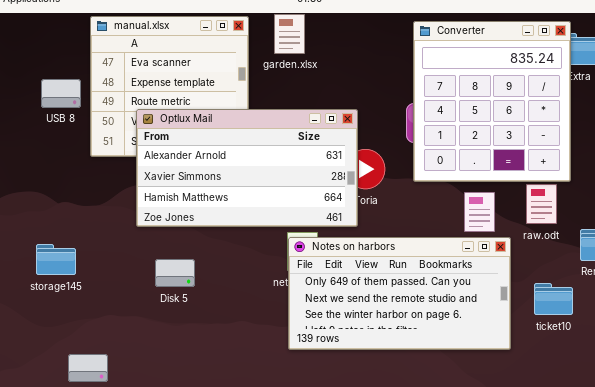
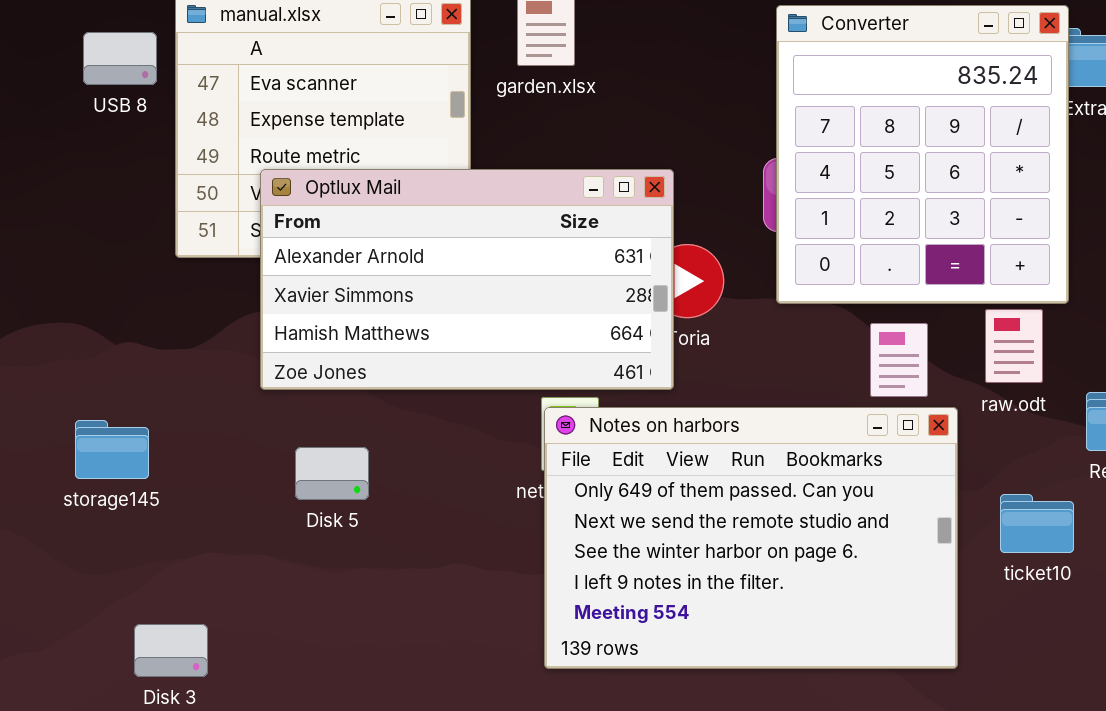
USB 8: [41,79,81,108] -> [83,32,157,85], moved
Notes on harbors: [288,237,511,350] -> [544,407,958,669], resized

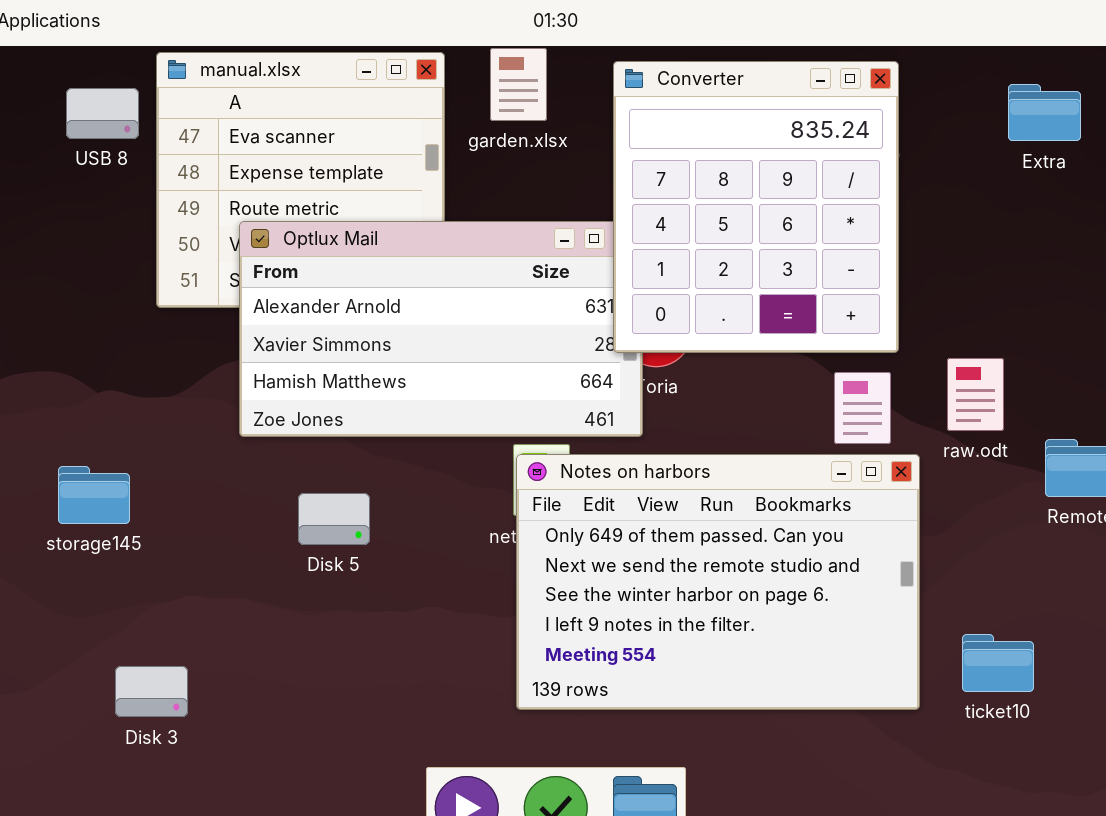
Converter: [776,5,1069,304] -> [613,61,899,353], moved
Disk 5: [295,447,369,500] -> [298,493,370,545], moved
ticket10: [1000,494,1074,553] -> [962,634,1034,692], moved

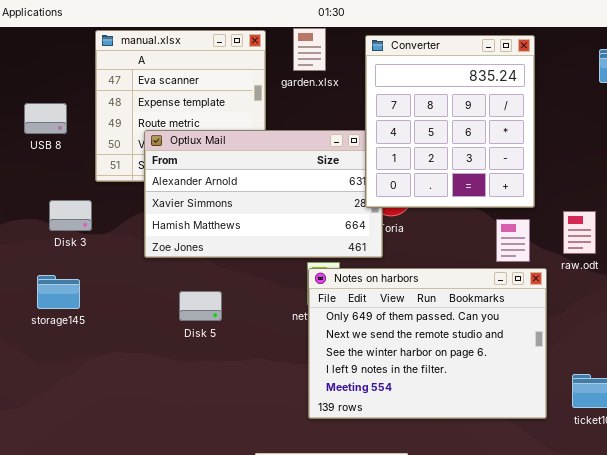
USB 8: [66,88,139,139] -> [24,103,67,134], moved
Disk 3: [115,666,188,717] -> [49,200,92,231], moved

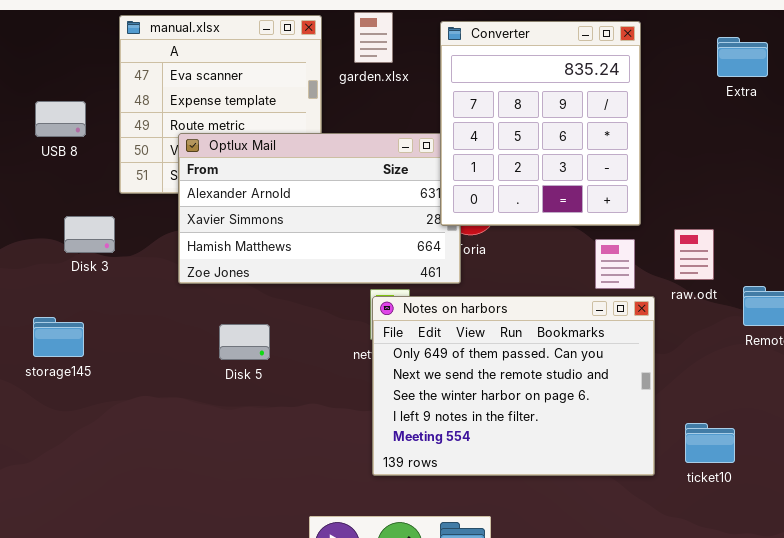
storage145: [37,275,80,309] -> [33,317,84,357], moved

